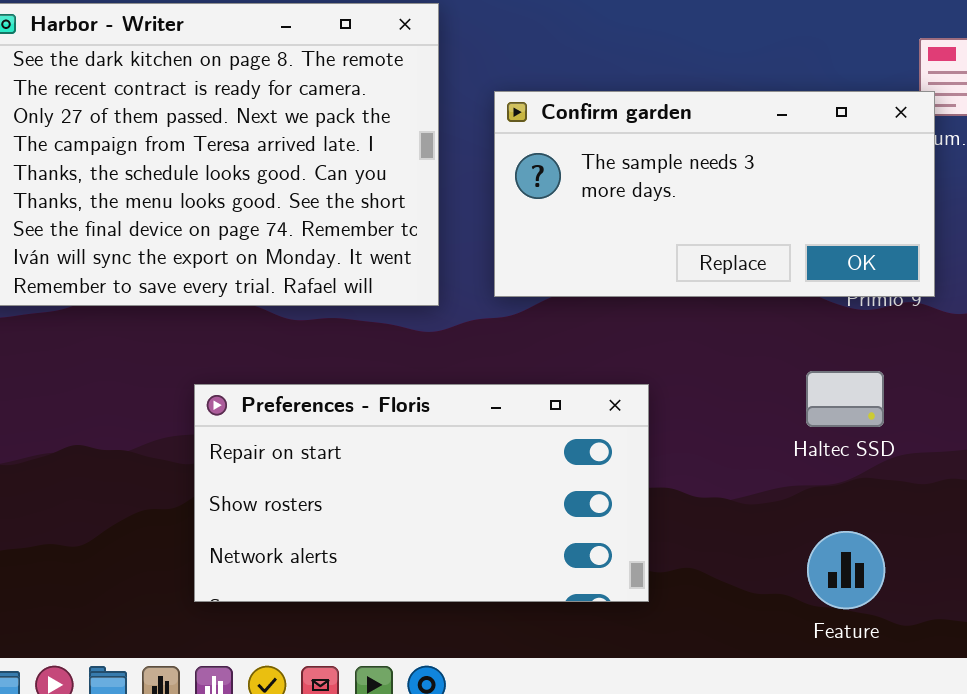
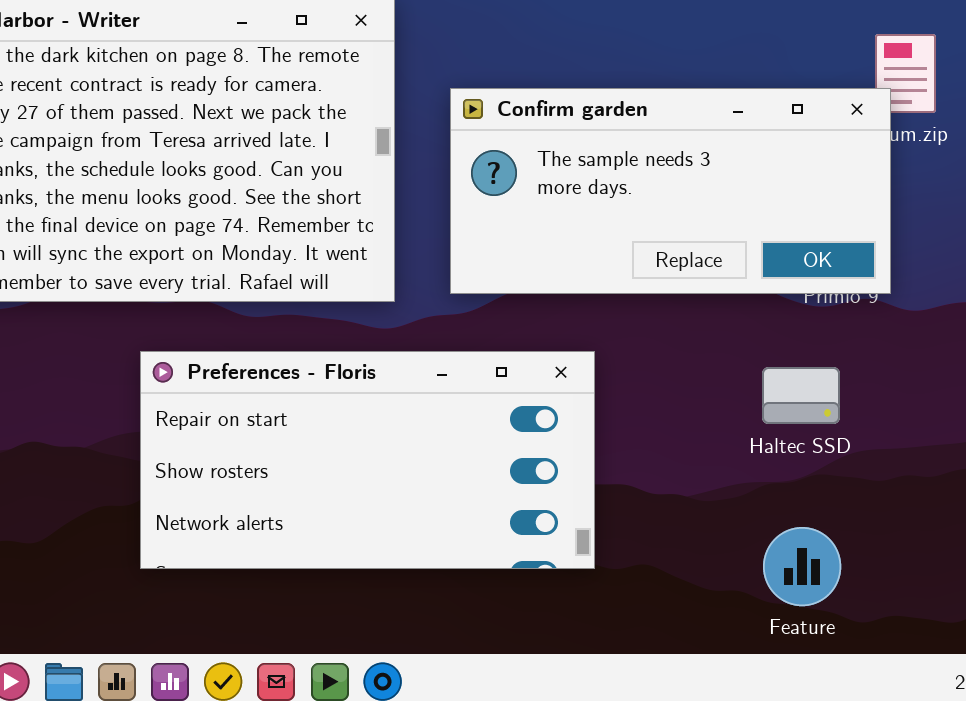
Preferences - Floris: [194,384,649,602] -> [140,351,595,569], moved

